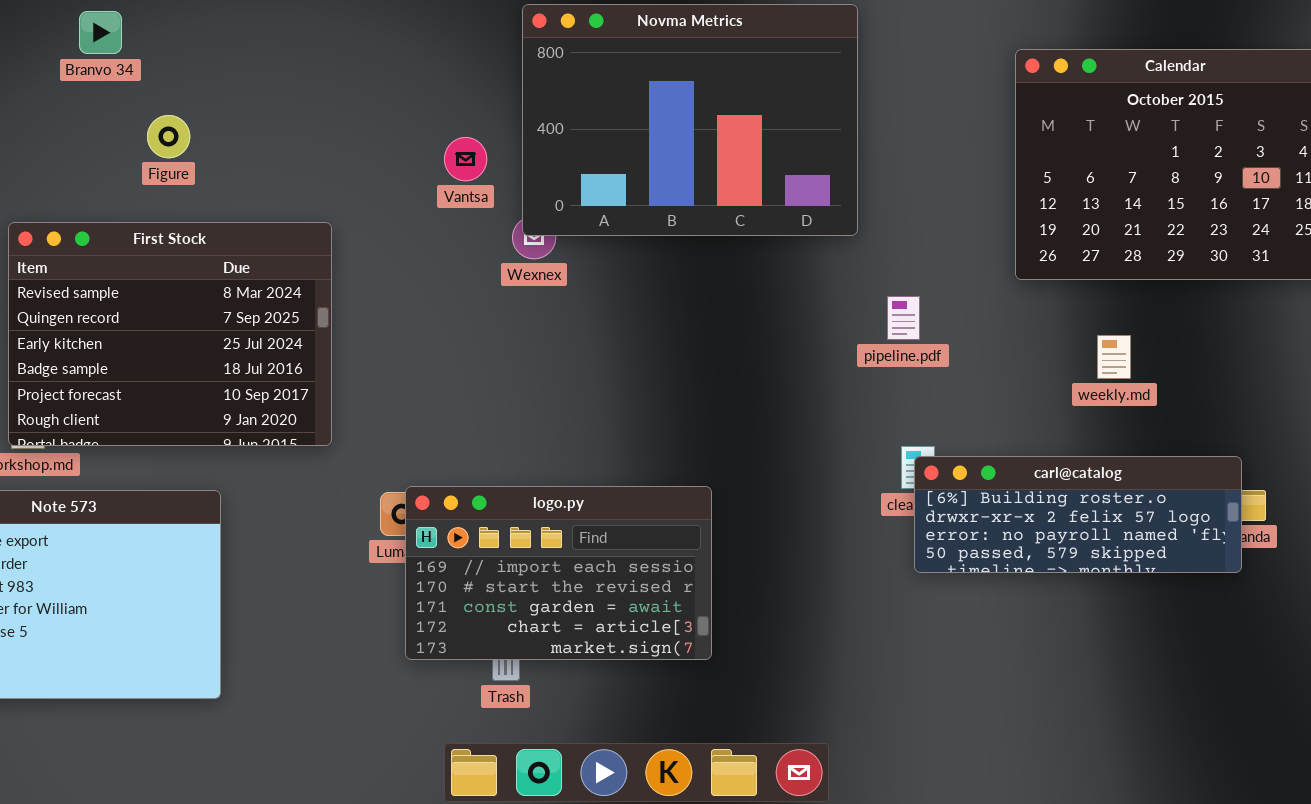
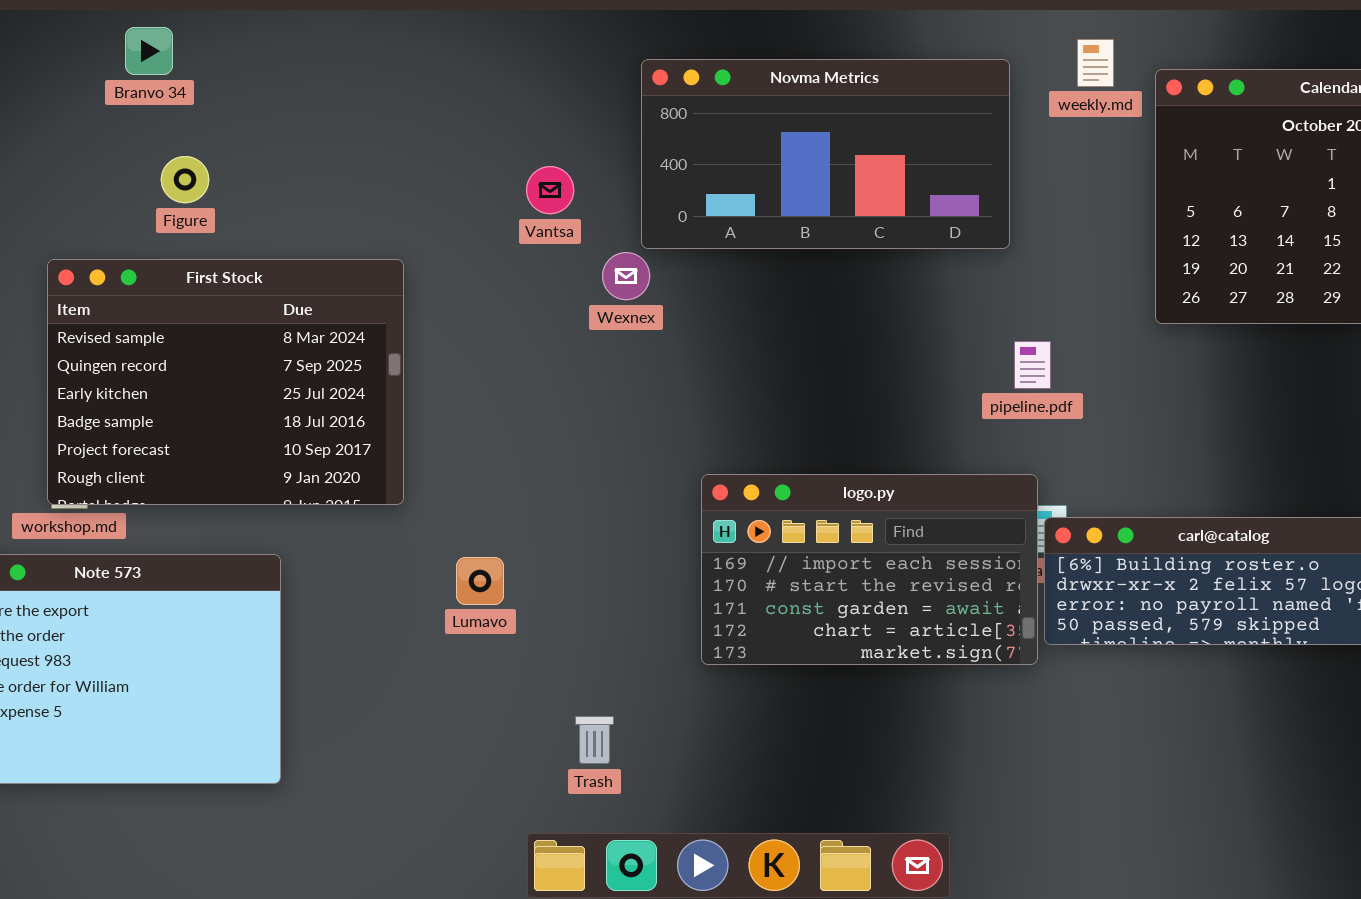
Novma Metrics: [522,4,858,236] -> [641,59,1010,249], moved, resized
Figure: [147,115,190,158] -> [161,156,209,203], moved
weekly.md: [1097,335,1131,379] -> [1077,39,1114,87], moved
logo.py: [405,486,712,660] -> [701,474,1038,665], moved

